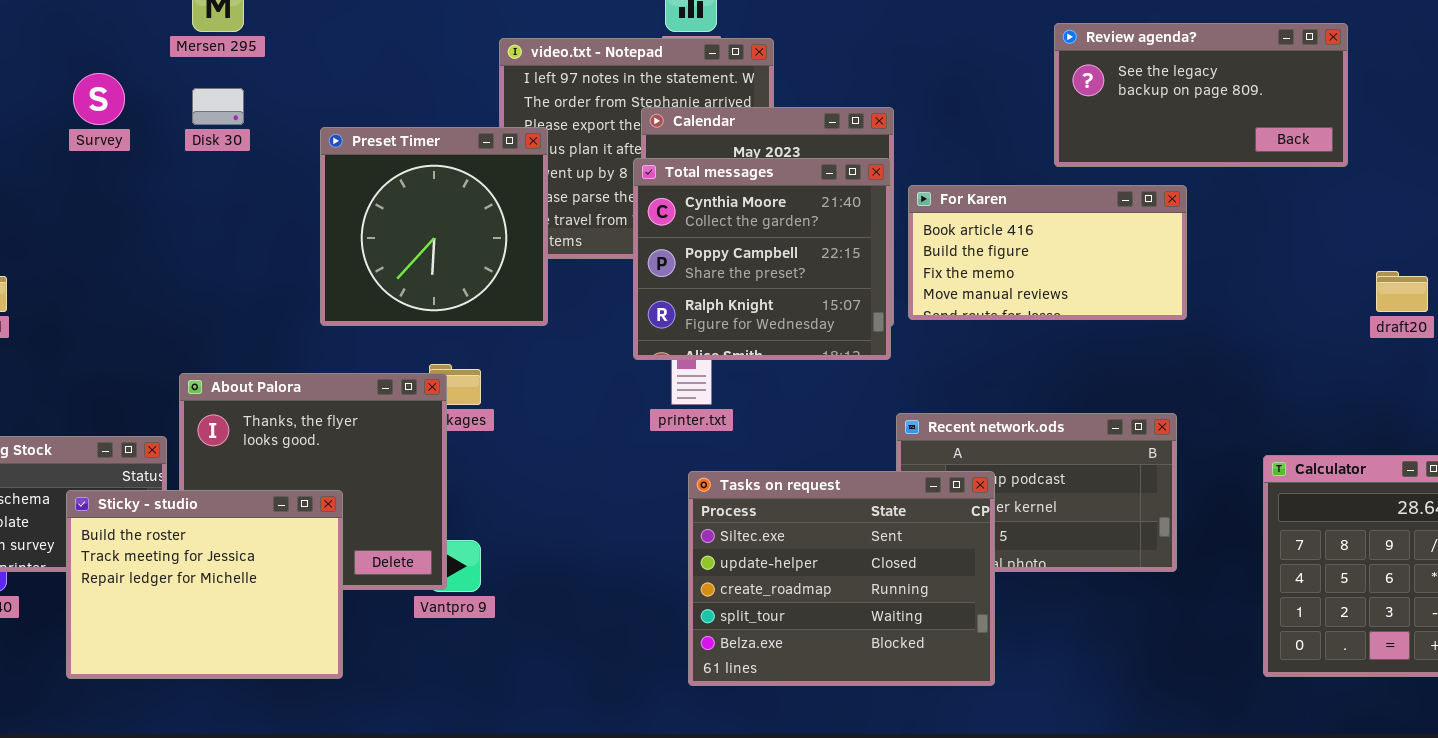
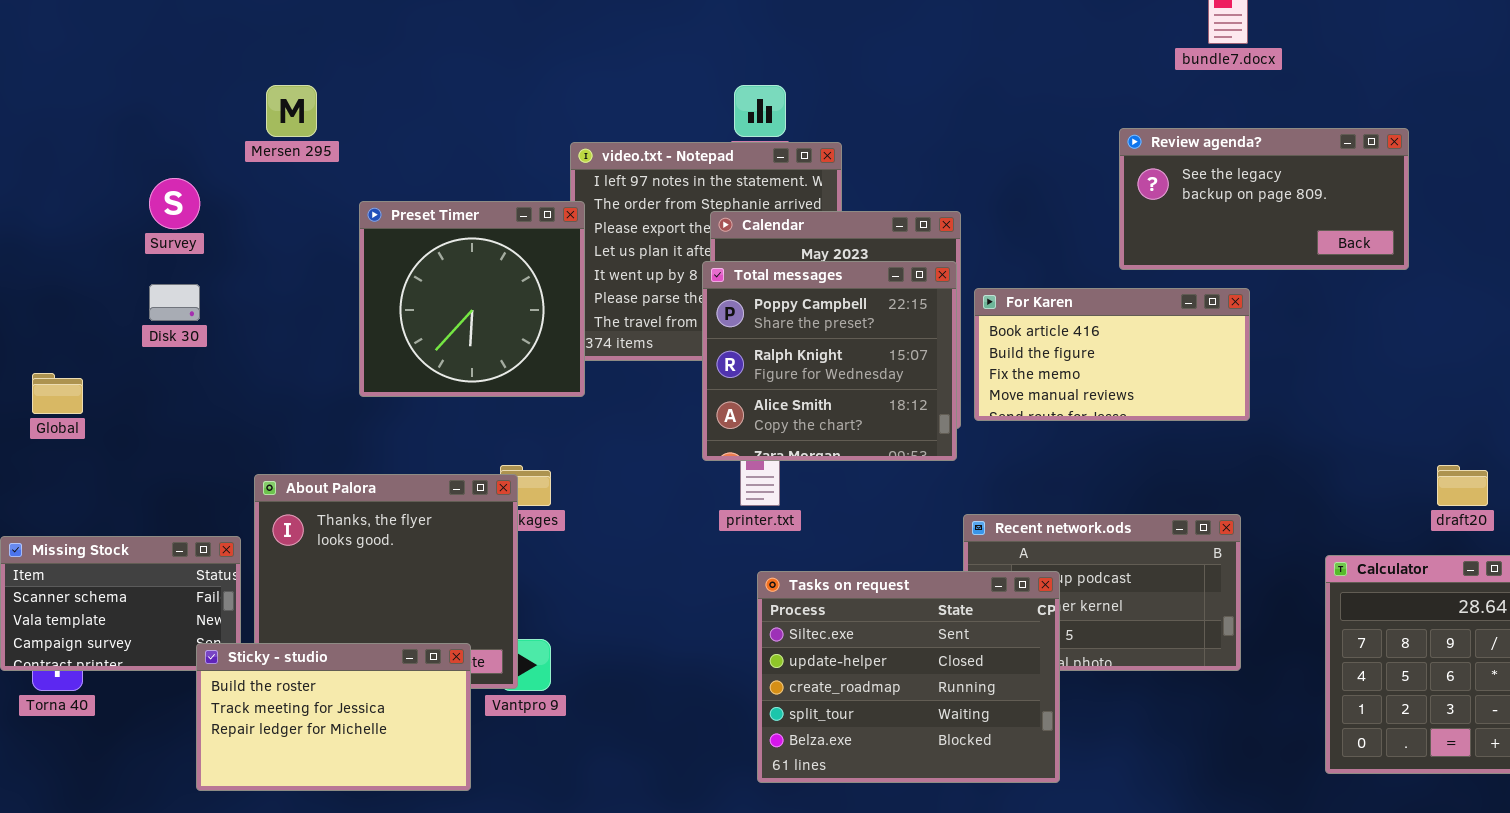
Disk 30: [192,88,244,125] -> [149,284,200,321], moved
Preset Timer: [320,127,548,326] -> [359,201,585,397], moved
Total messages: [633,158,891,360] -> [702,261,957,461], scrolled down 1 row
draft20: [1376,271,1428,312] -> [1437,465,1488,506], moved
Sticky - studio: [66,490,343,679] -> [196,643,471,791], moved, resized

